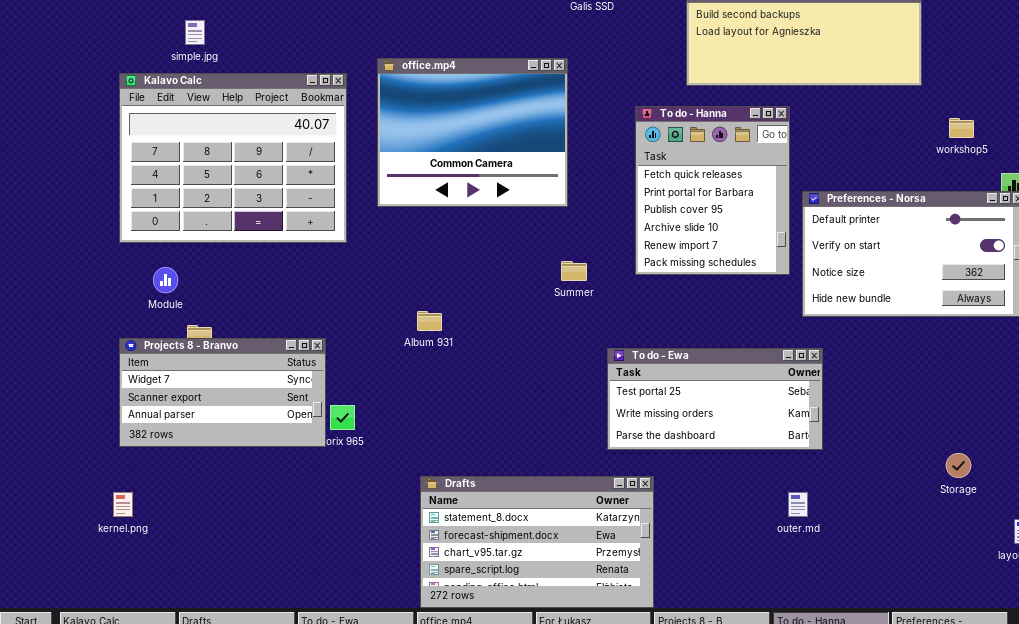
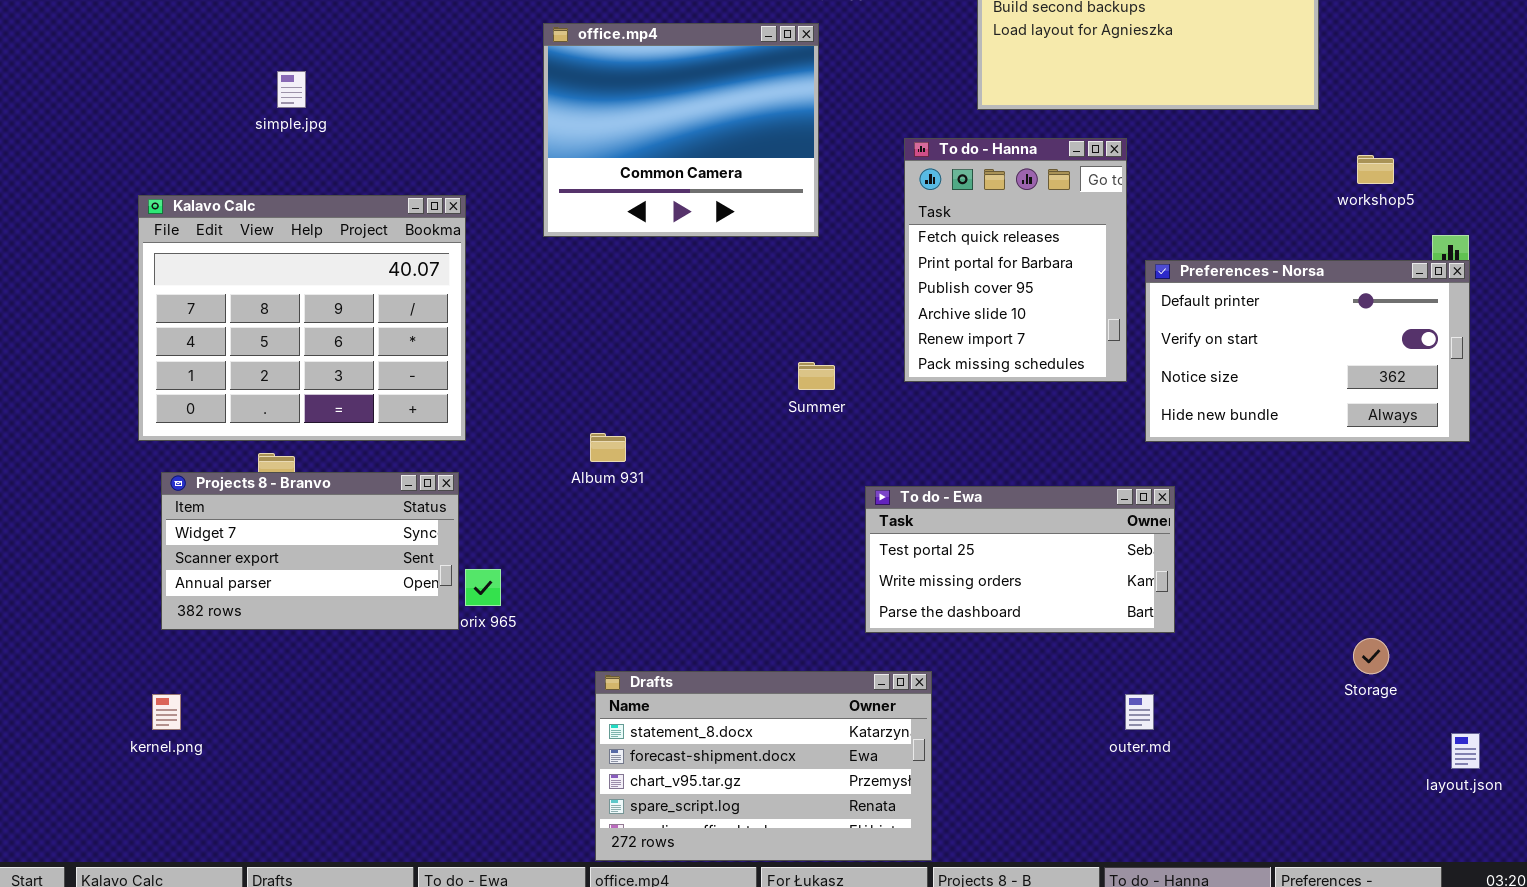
simple.jpg: [185,20,205,45] -> [277,71,306,108], moved
office.mp4: [377,58,568,207] -> [543,23,819,237], moved
Kalavo Calc: [119,73,347,243] -> [138,195,466,441], moved

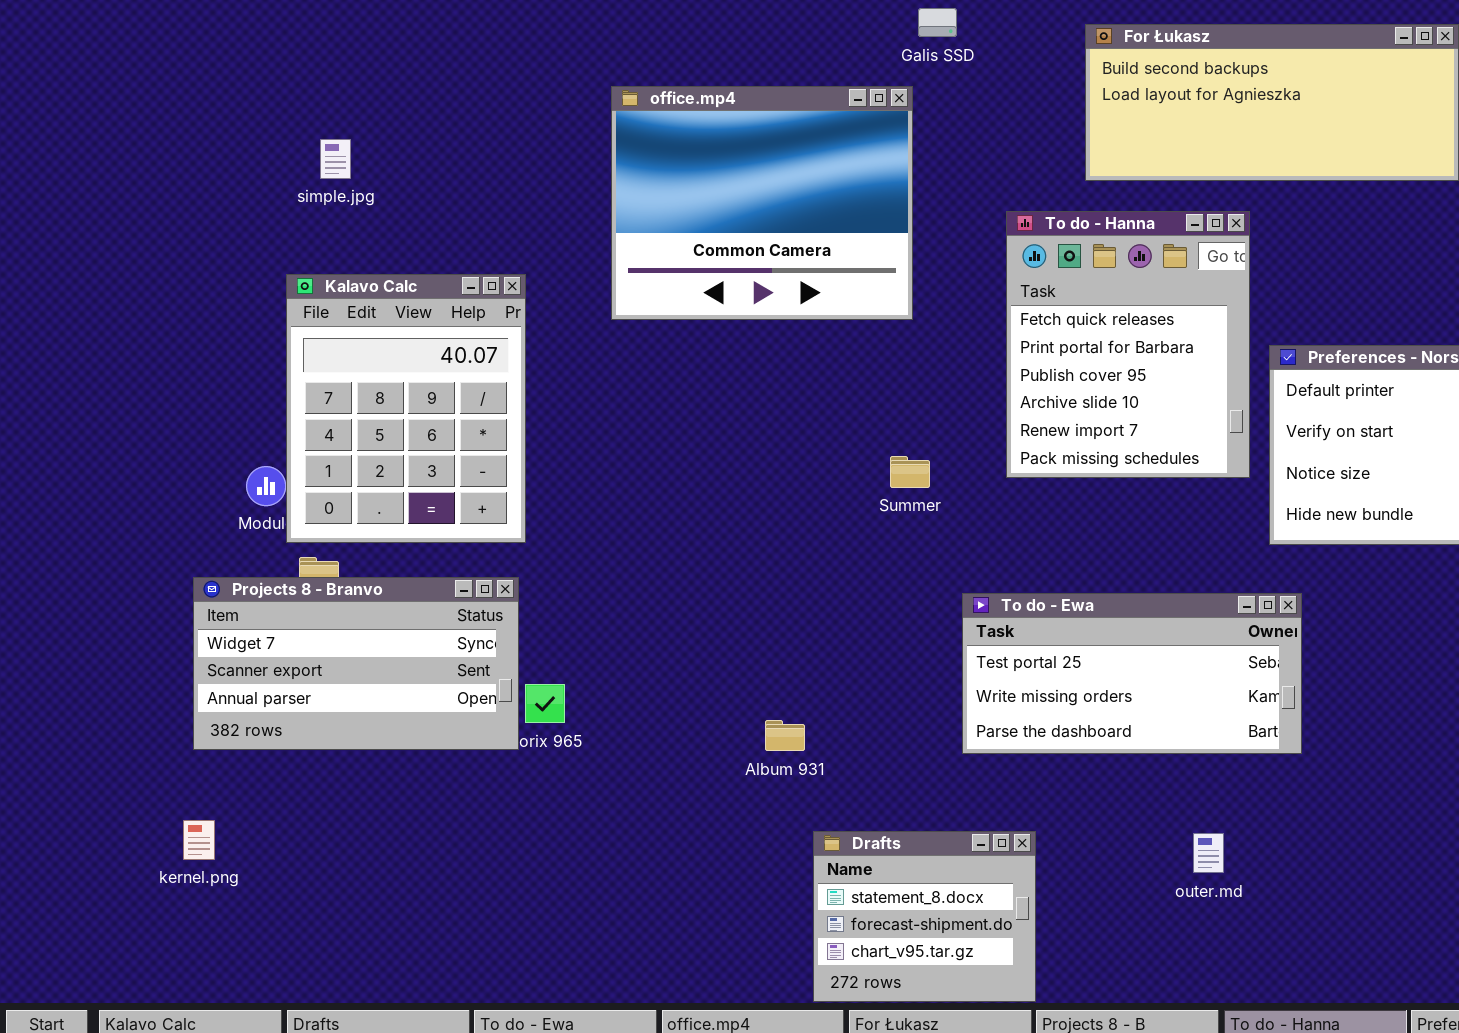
Kalavo Calc: [138,195,466,441] -> [286,274,526,543], resized
Album 931: [590,433,626,462] -> [765,720,805,751], moved
Drafts: [595,671,932,861] -> [813,831,1036,1002], resized
outer.md: [1125,694,1154,730] -> [1193,833,1224,873], moved

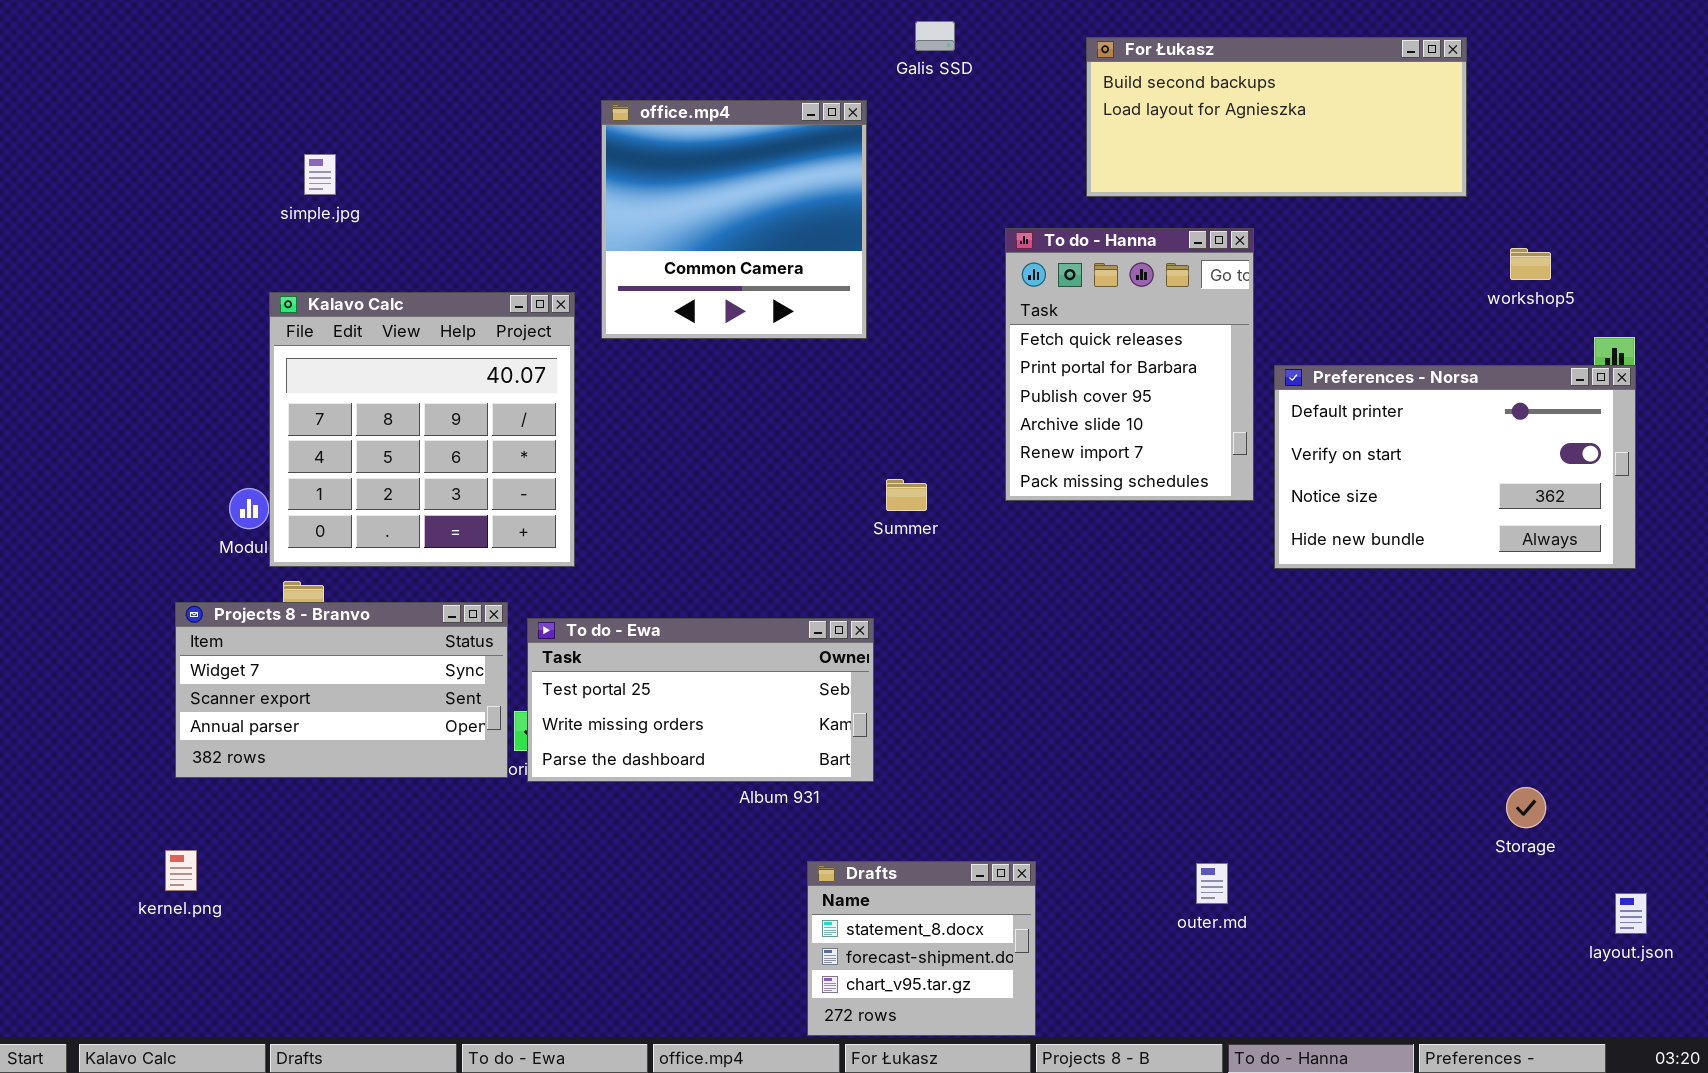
office.mp4: [611,86,913,320] -> [601,100,867,339], resized
Kalavo Calc: [286,274,526,543] -> [269,292,575,567], resized
To do - Ewa: [962,593,1302,754] -> [527,618,874,782], moved

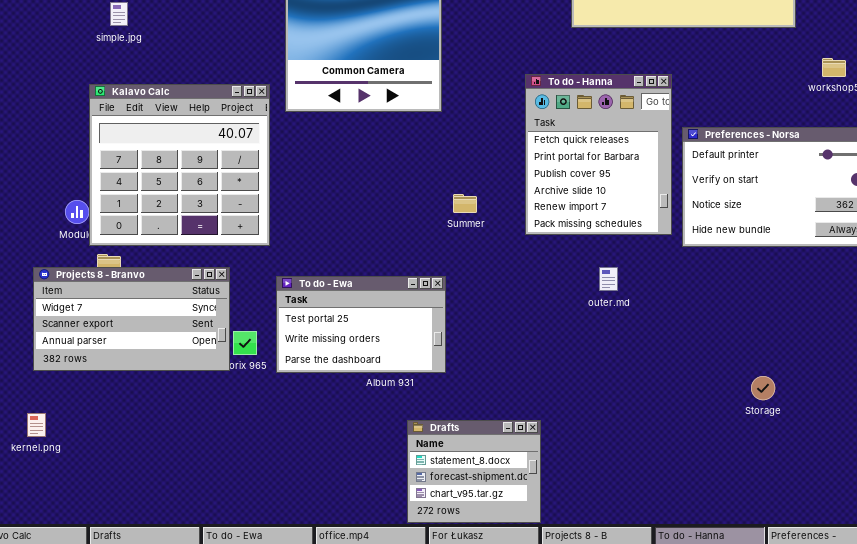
To do - Hanna: [1005,228,1254,501] -> [525,74,672,235], moved
To do - Ewa: [527,618,874,782] -> [276,276,446,373], resized
Storage: [1506,787,1546,828] -> [751,376,775,400], moved
outer.md: [1196,863,1228,904] -> [599,267,618,291], moved

